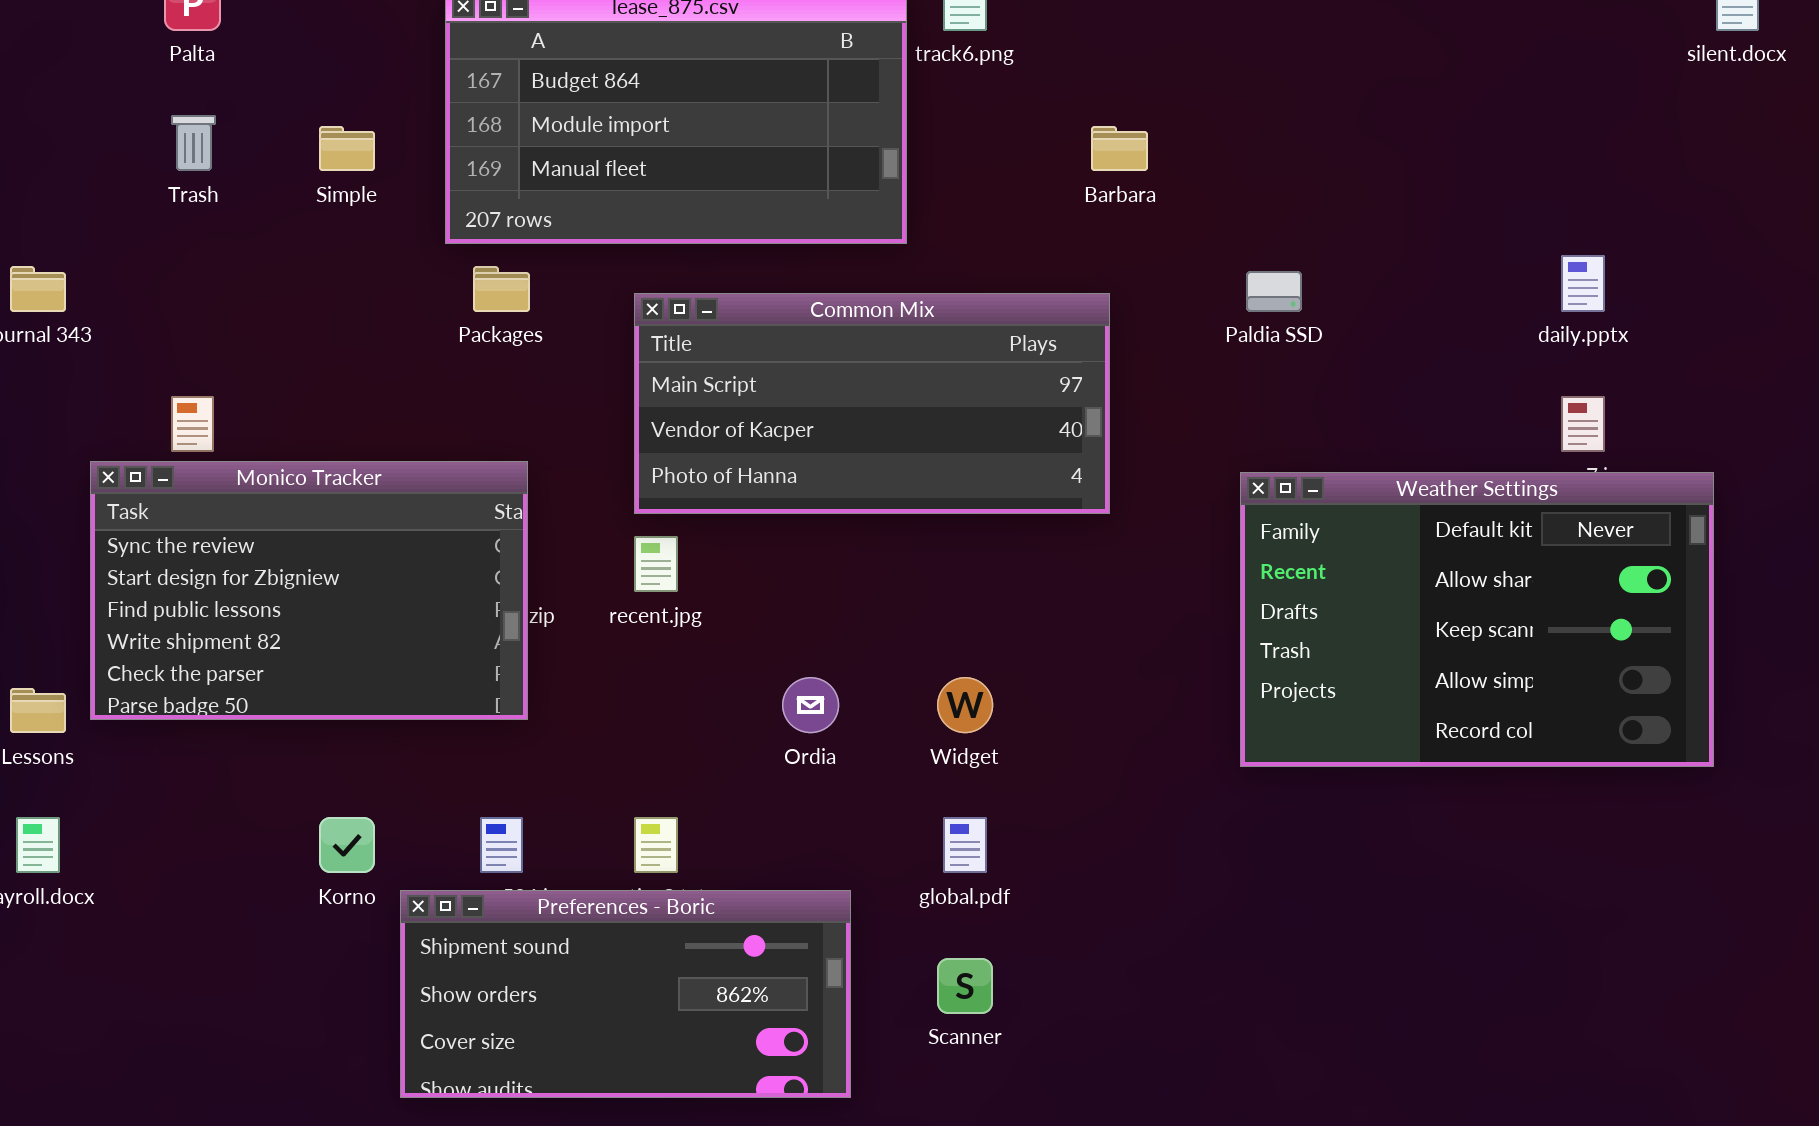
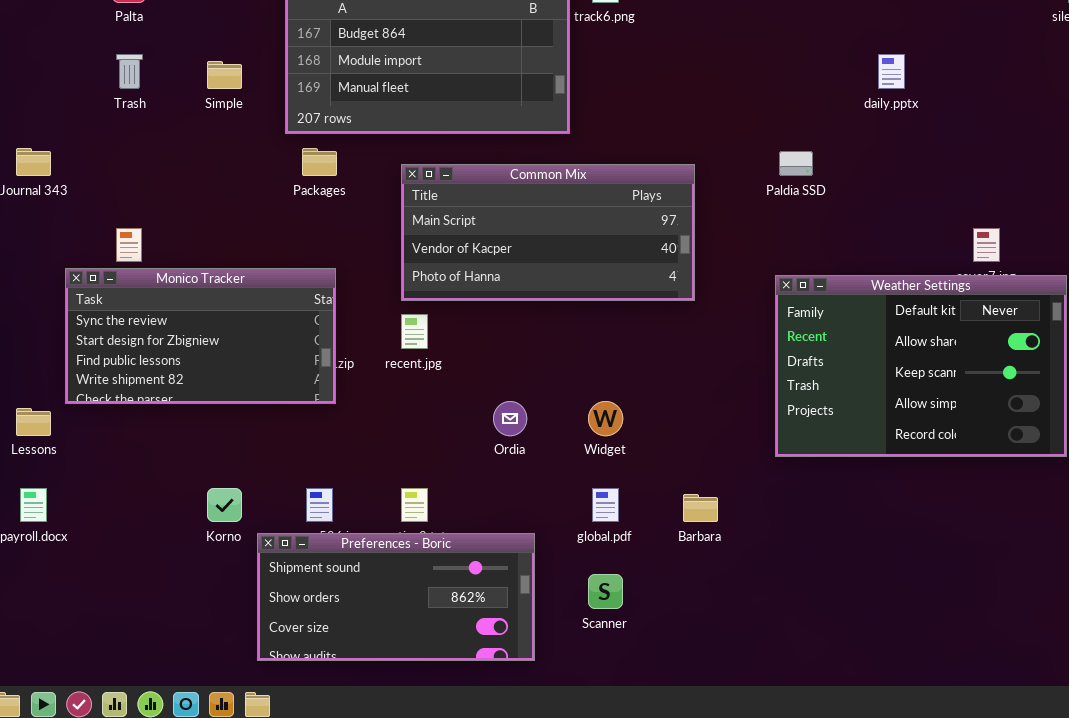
Barbara: [1091,126,1148,171] -> [683,494,718,522], moved
daily.pptx: [1561,255,1605,312] -> [878,54,905,89], moved
Monico Tracker: [90,461,528,720] -> [65,268,336,404], resized

